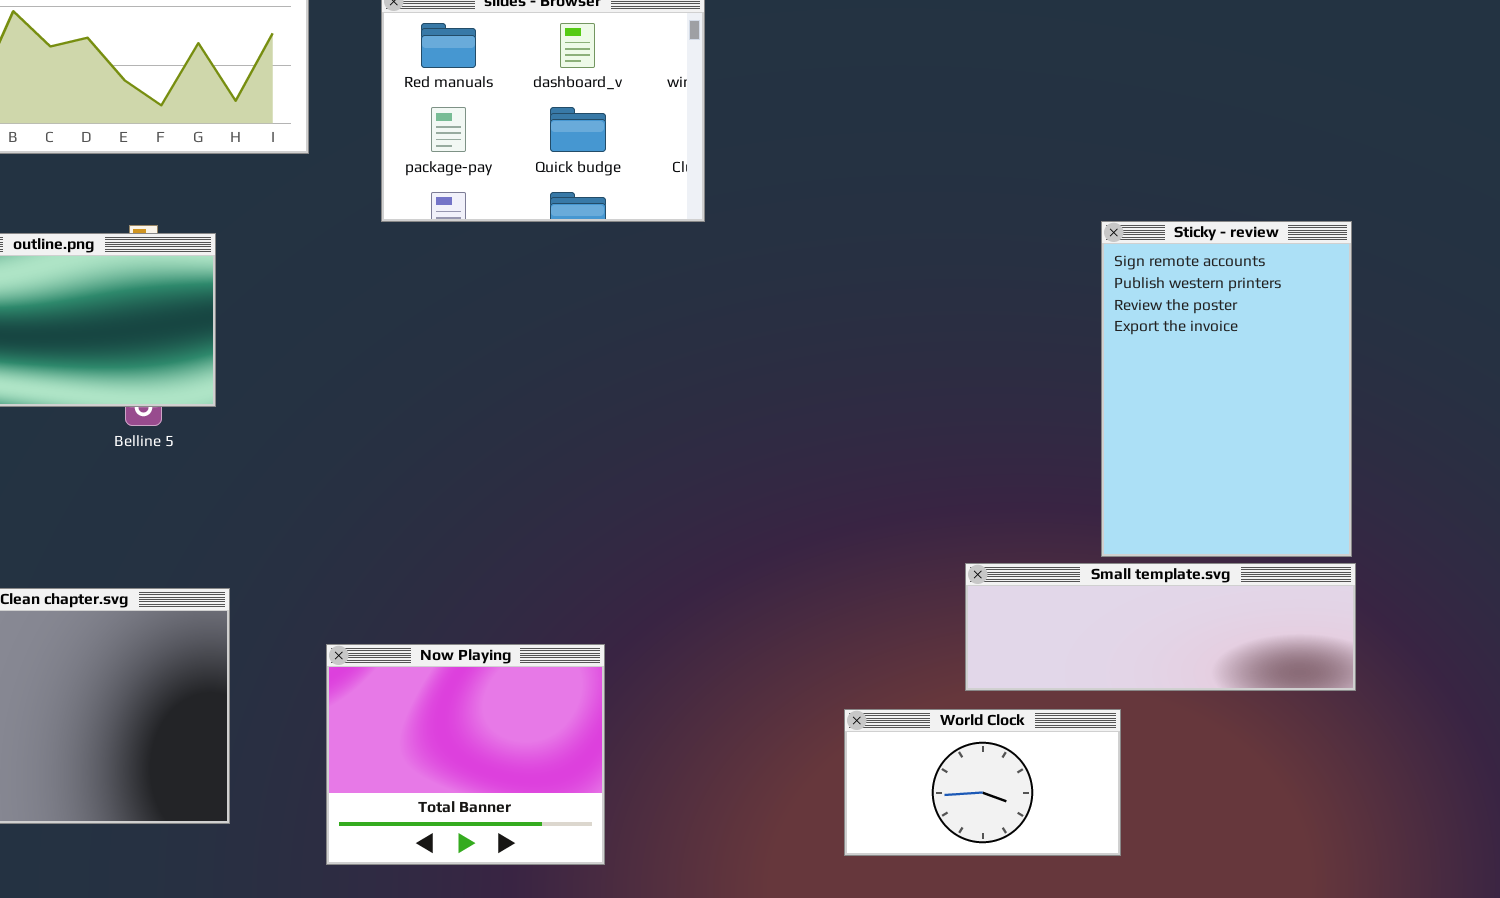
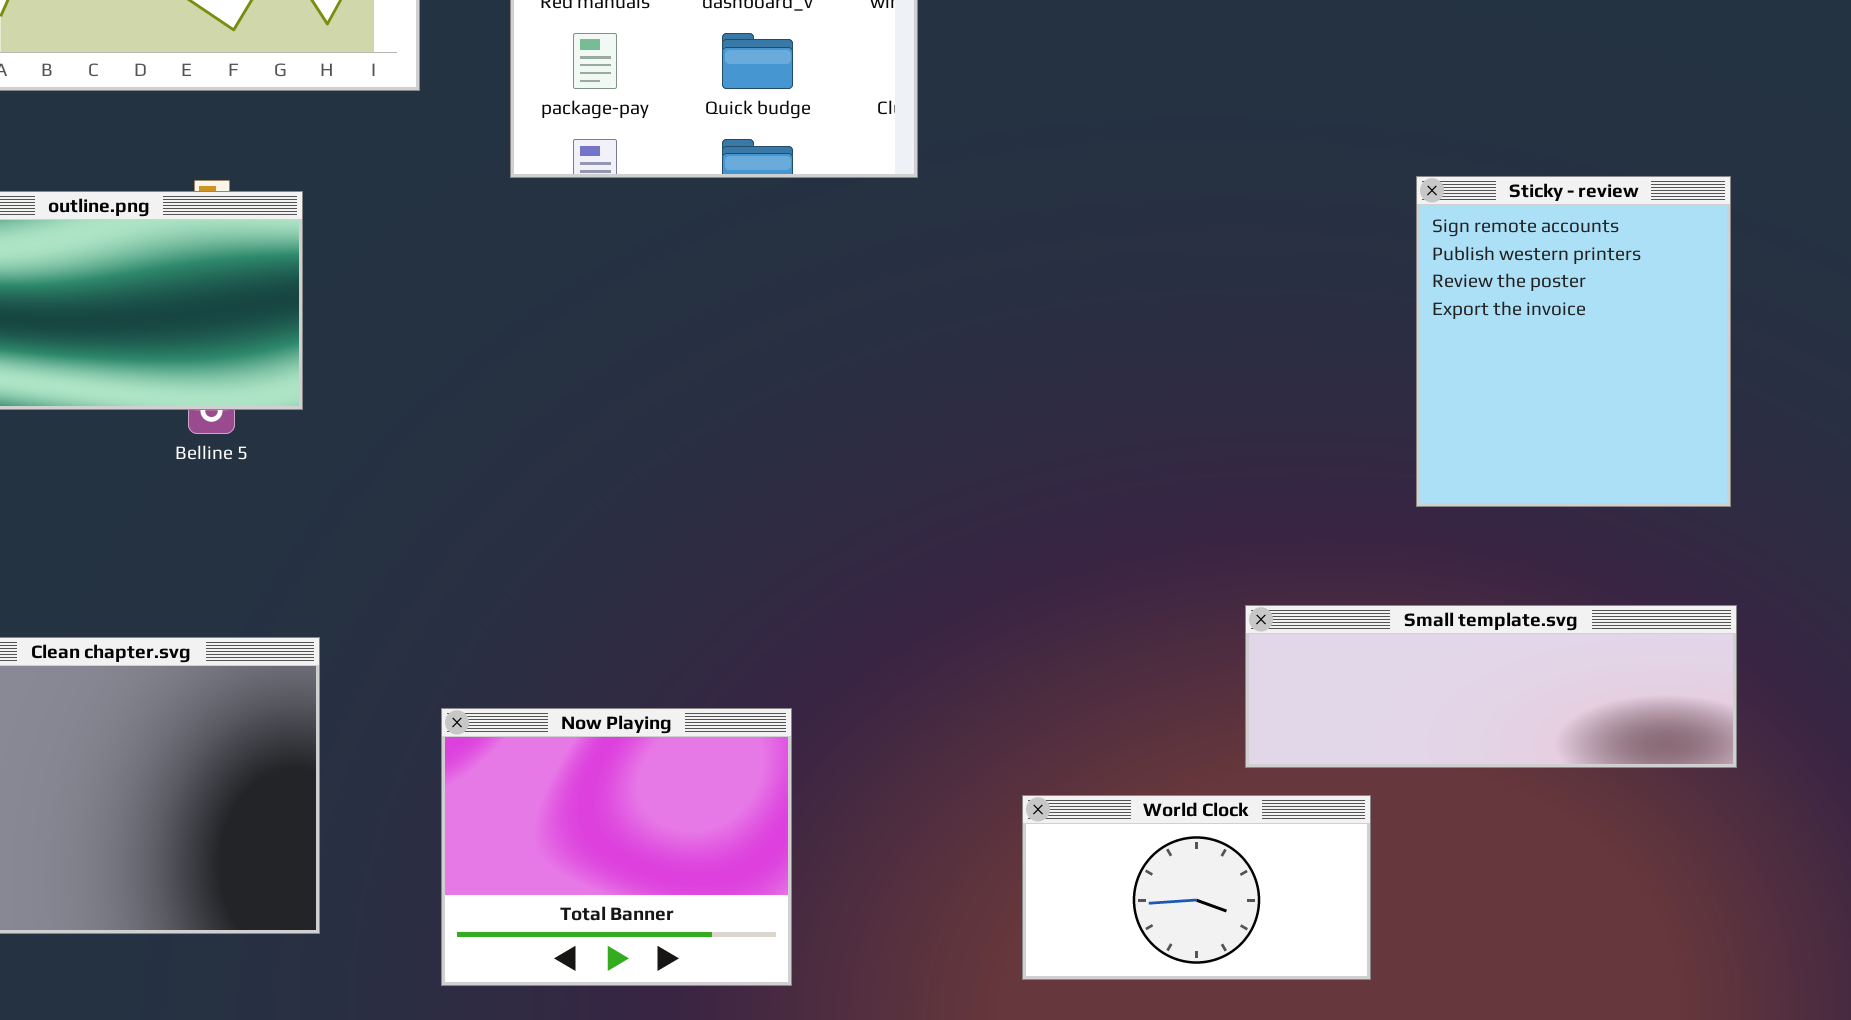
Sticky - review: [1101,221,1352,557] -> [1416,176,1731,507], resized
World Clock: [844,709,1121,856] -> [1022,795,1371,980], moved

